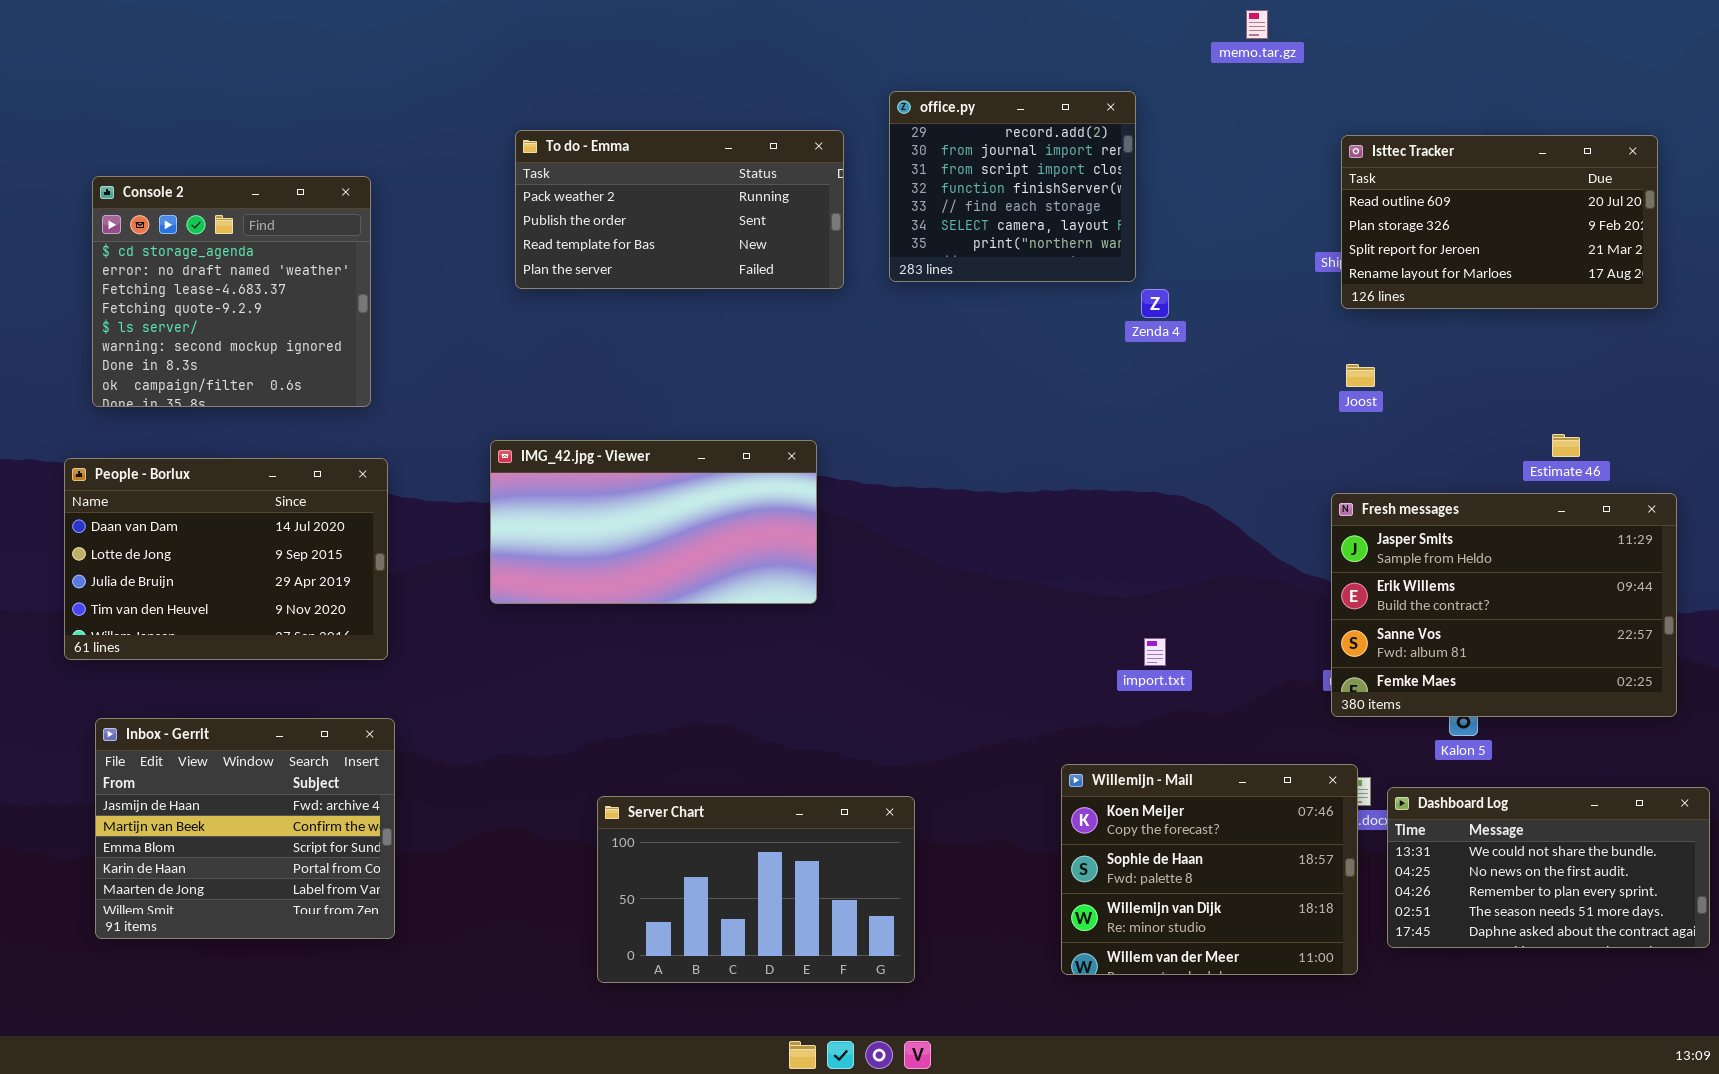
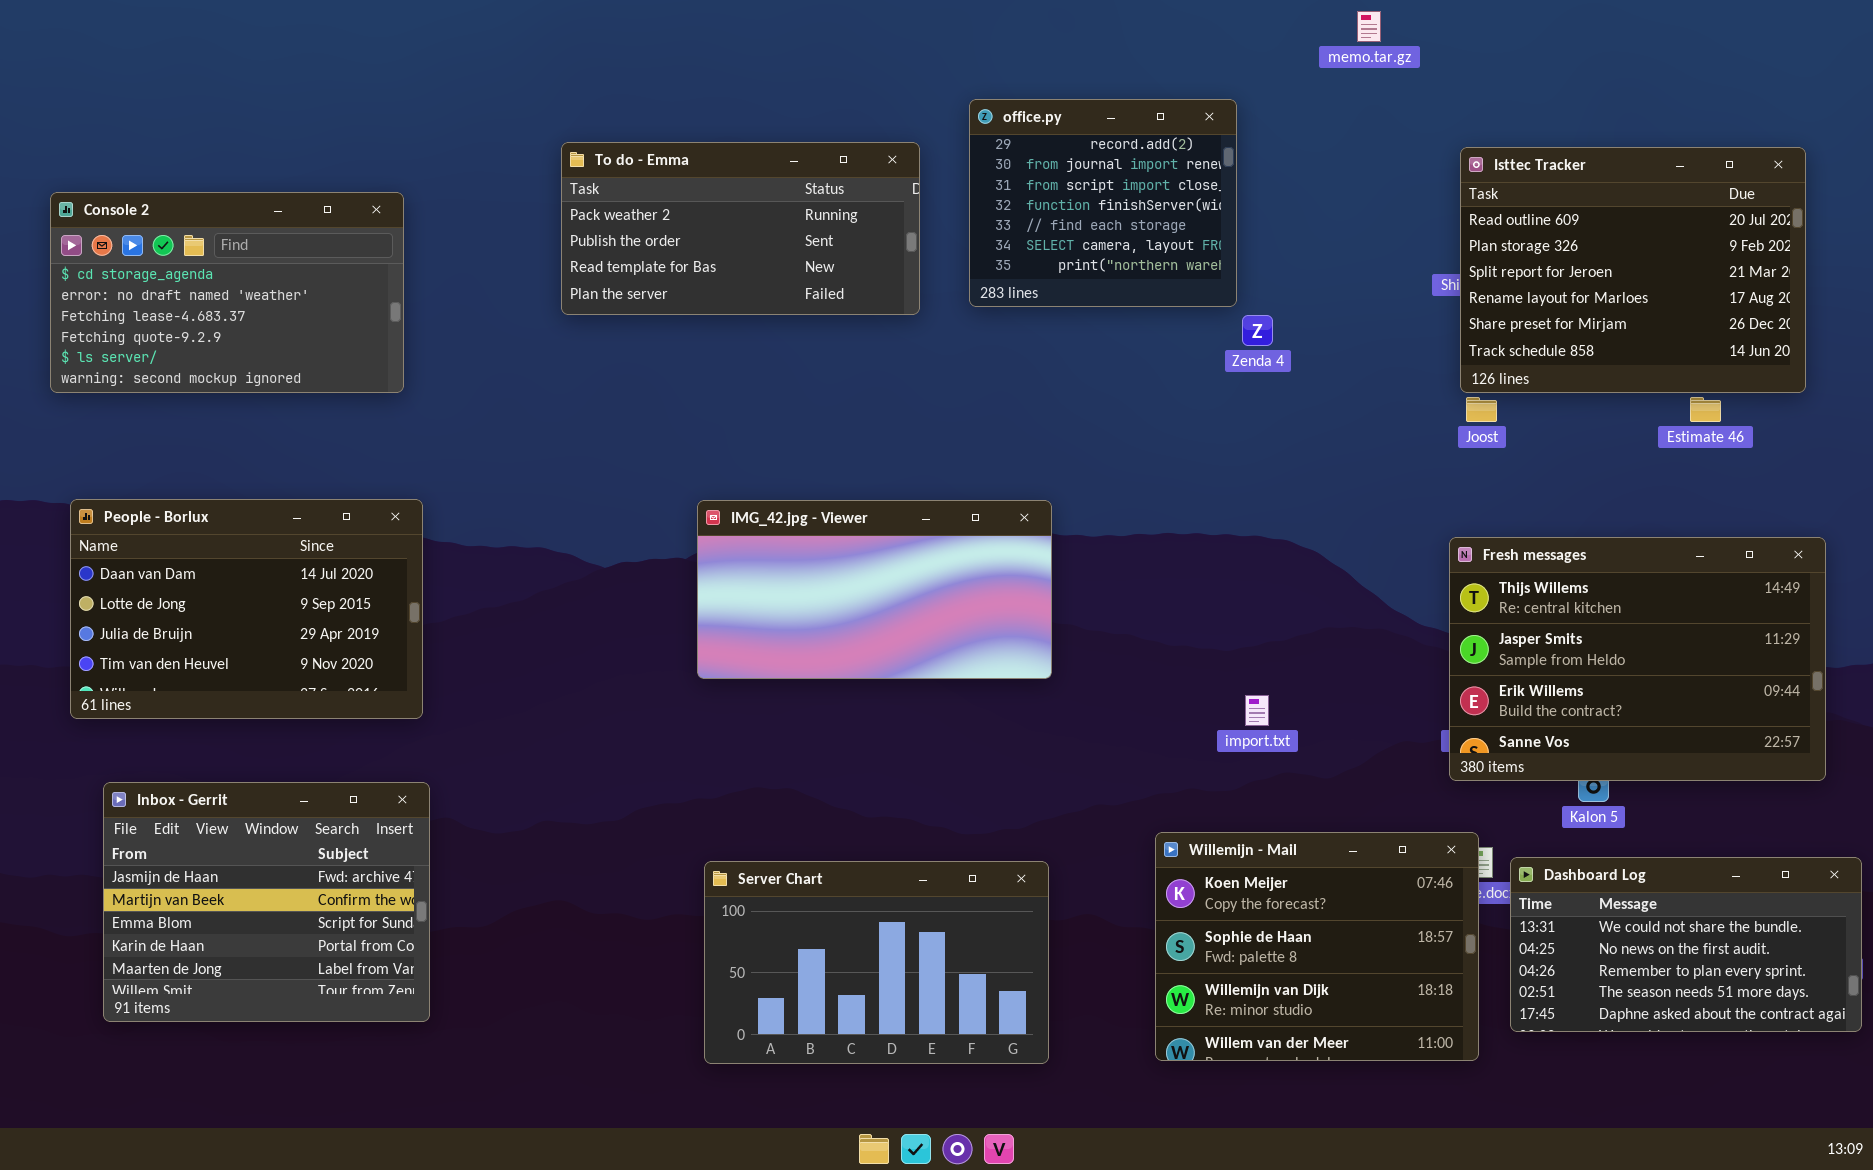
Isttec Tracker: [1341,135,1658,309] -> [1460,147,1806,393], resized
Console 2: [92,176,371,407] -> [50,192,404,393], resized
Estimate 46: [1552,434,1580,457] -> [1690,397,1721,422], moved
IMG_42.jpg - Viewer: [490,440,817,604] -> [697,500,1052,679], moved
Fresh messages: [1331,493,1677,717] -> [1449,537,1826,781], scrolled up 1 row
Server Chart: [597,796,915,983] -> [704,861,1049,1064], moved

